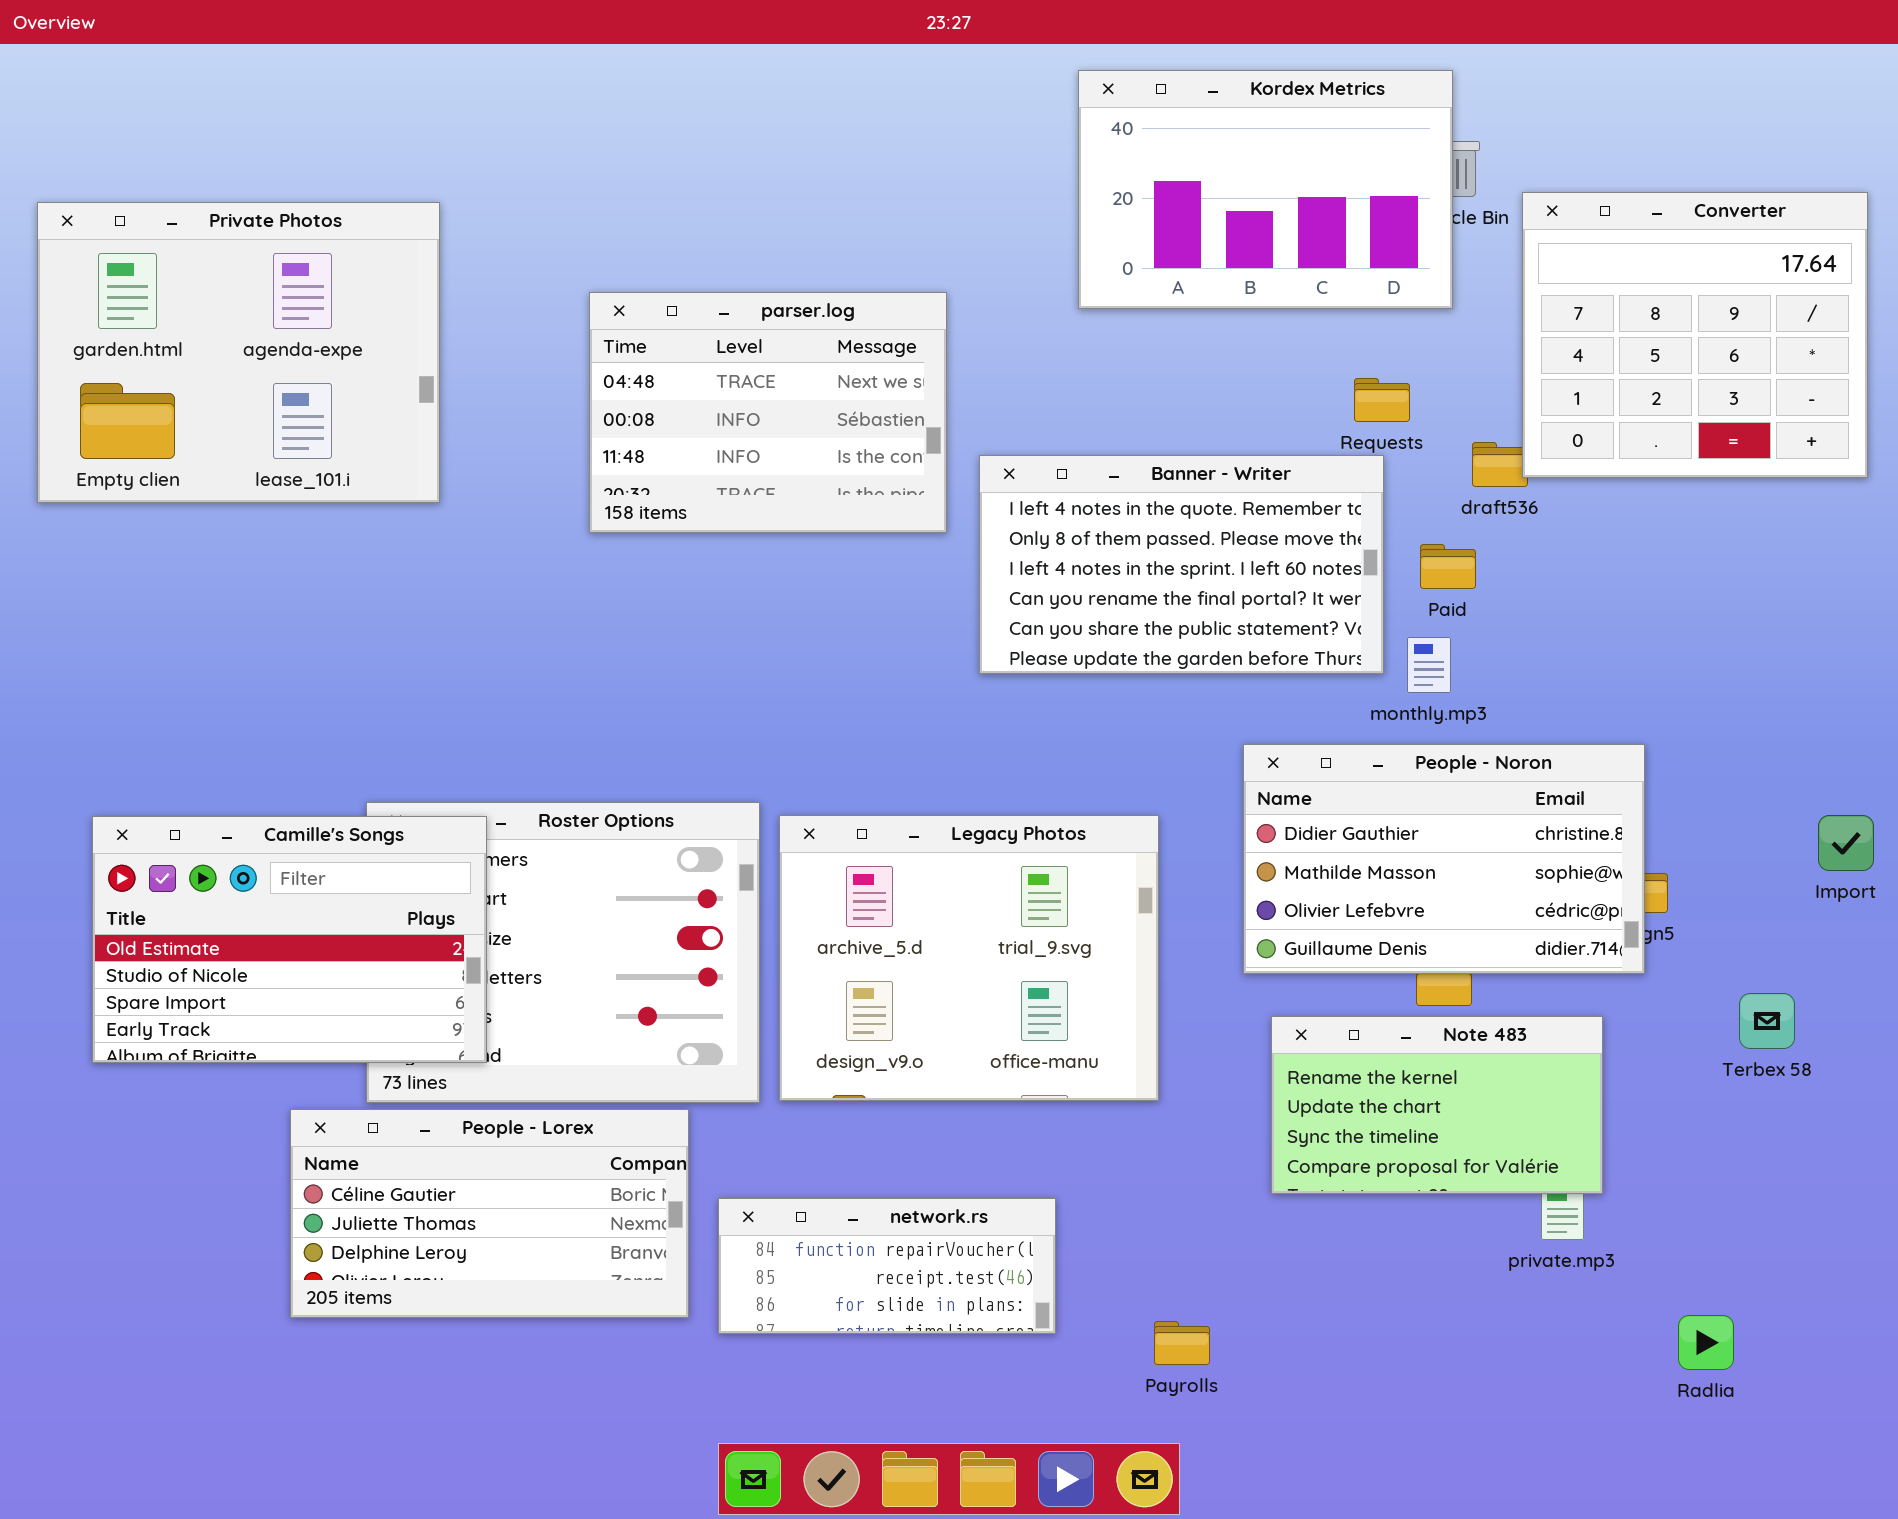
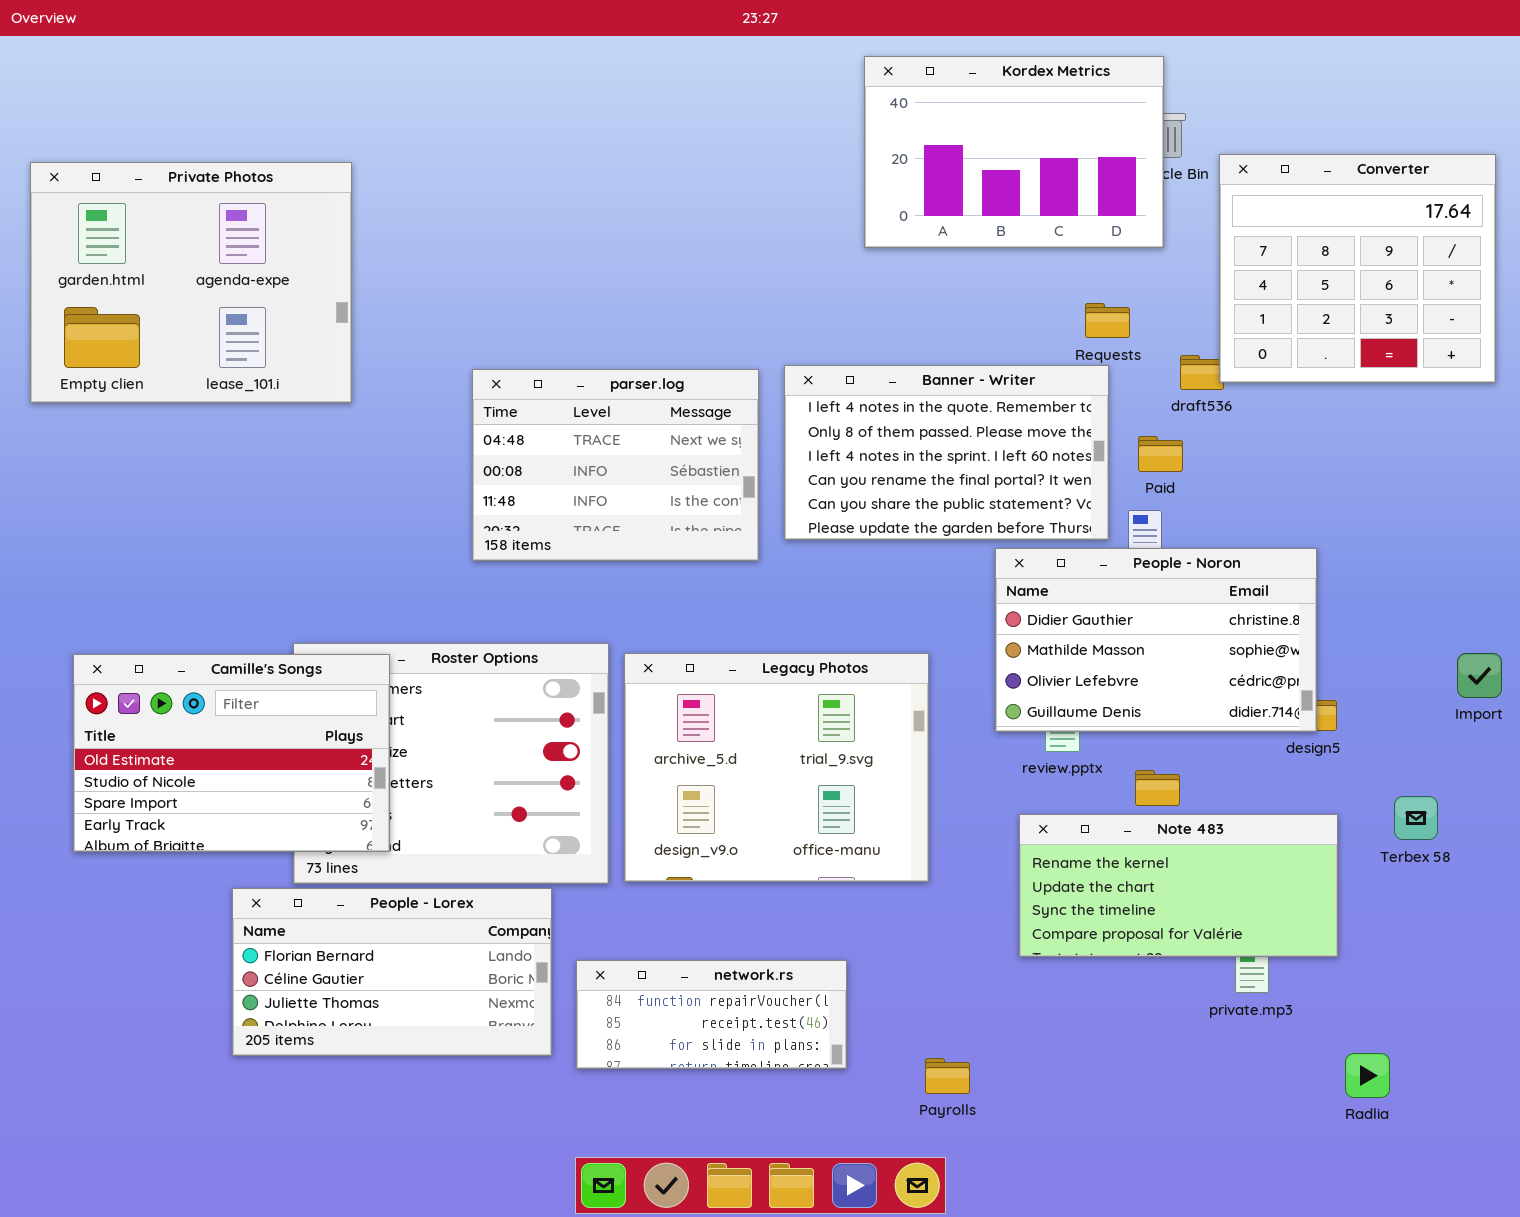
parser.log: [589,292,947,533] -> [472,369,759,561], moved
People - Noron: [1243,744,1645,974] -> [995,548,1317,732], moved
Note 483: [1271,1016,1603,1194] -> [1019,814,1338,957], resized
People - Lorex: [290,1109,689,1318] -> [232,888,552,1056], scrolled up 1 row

